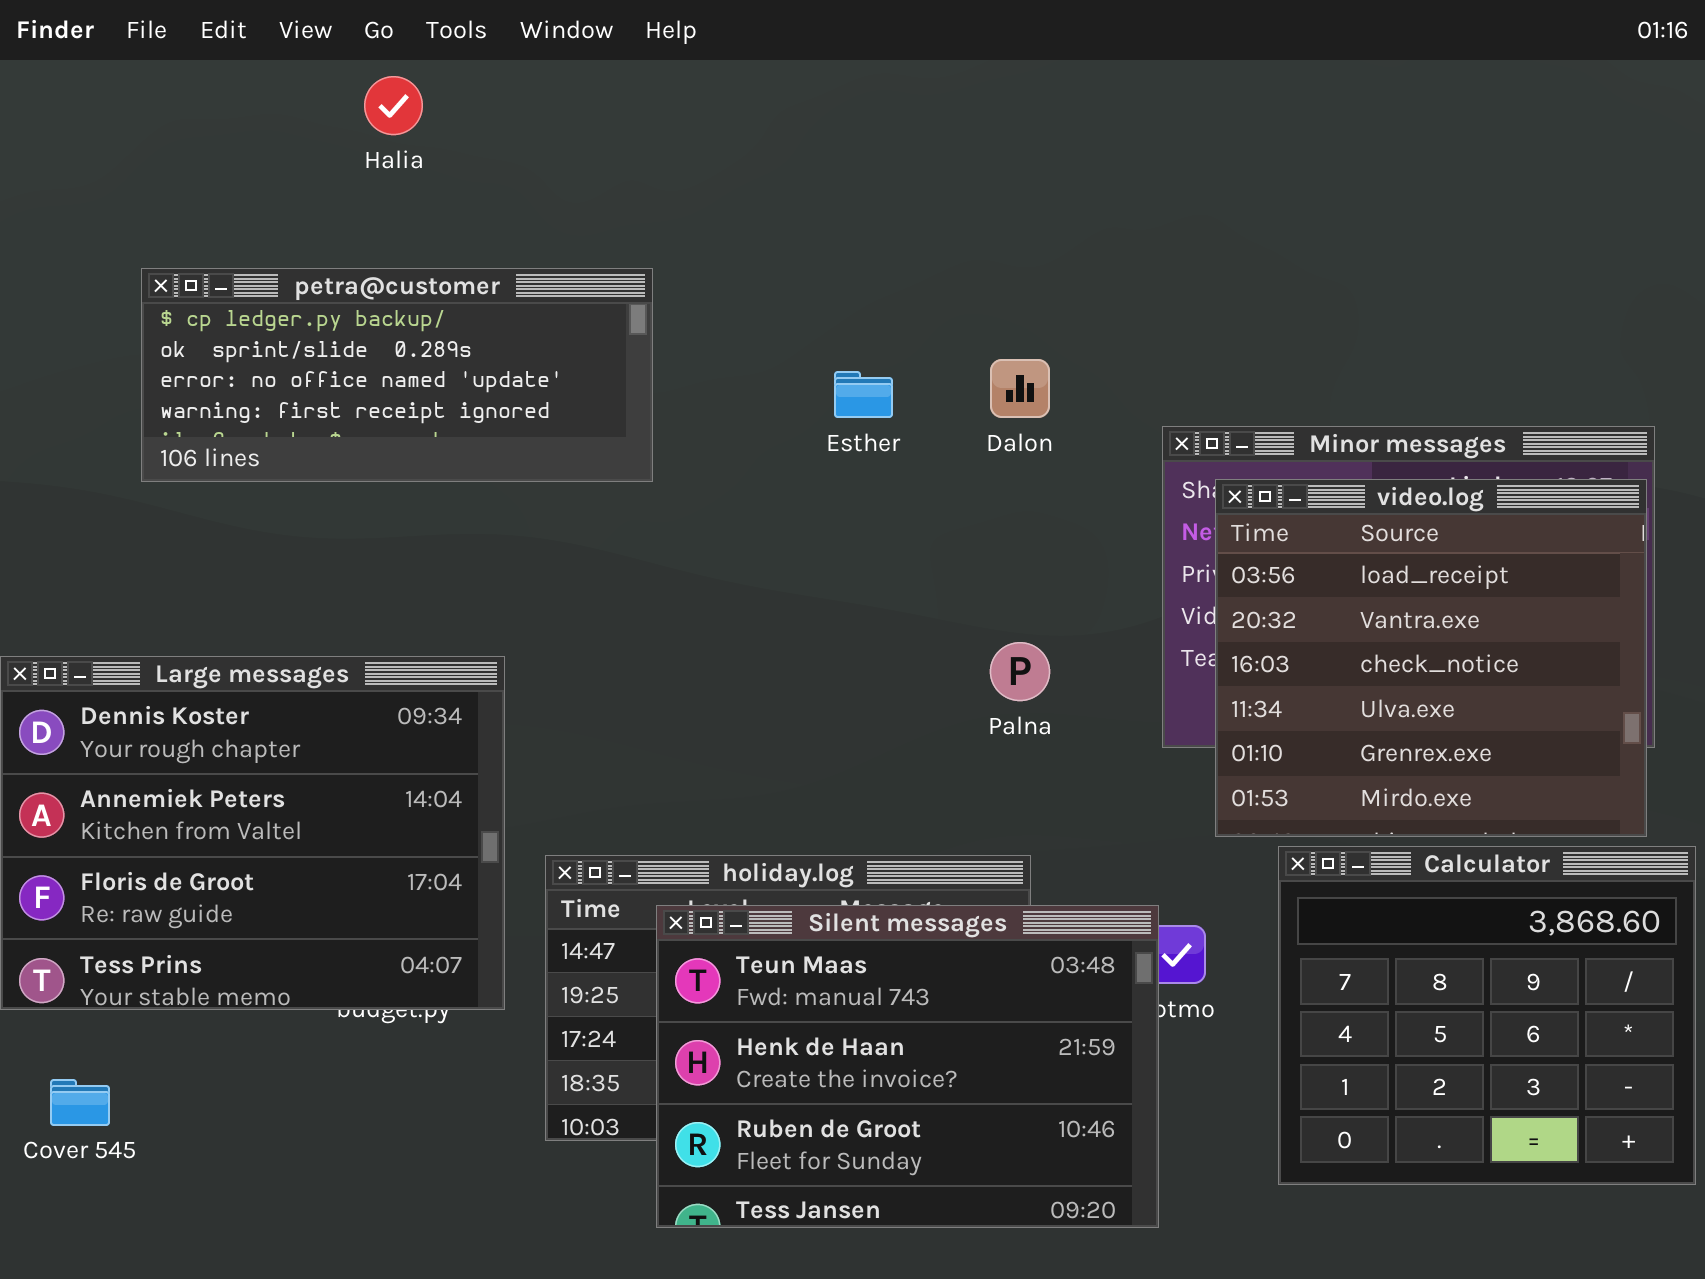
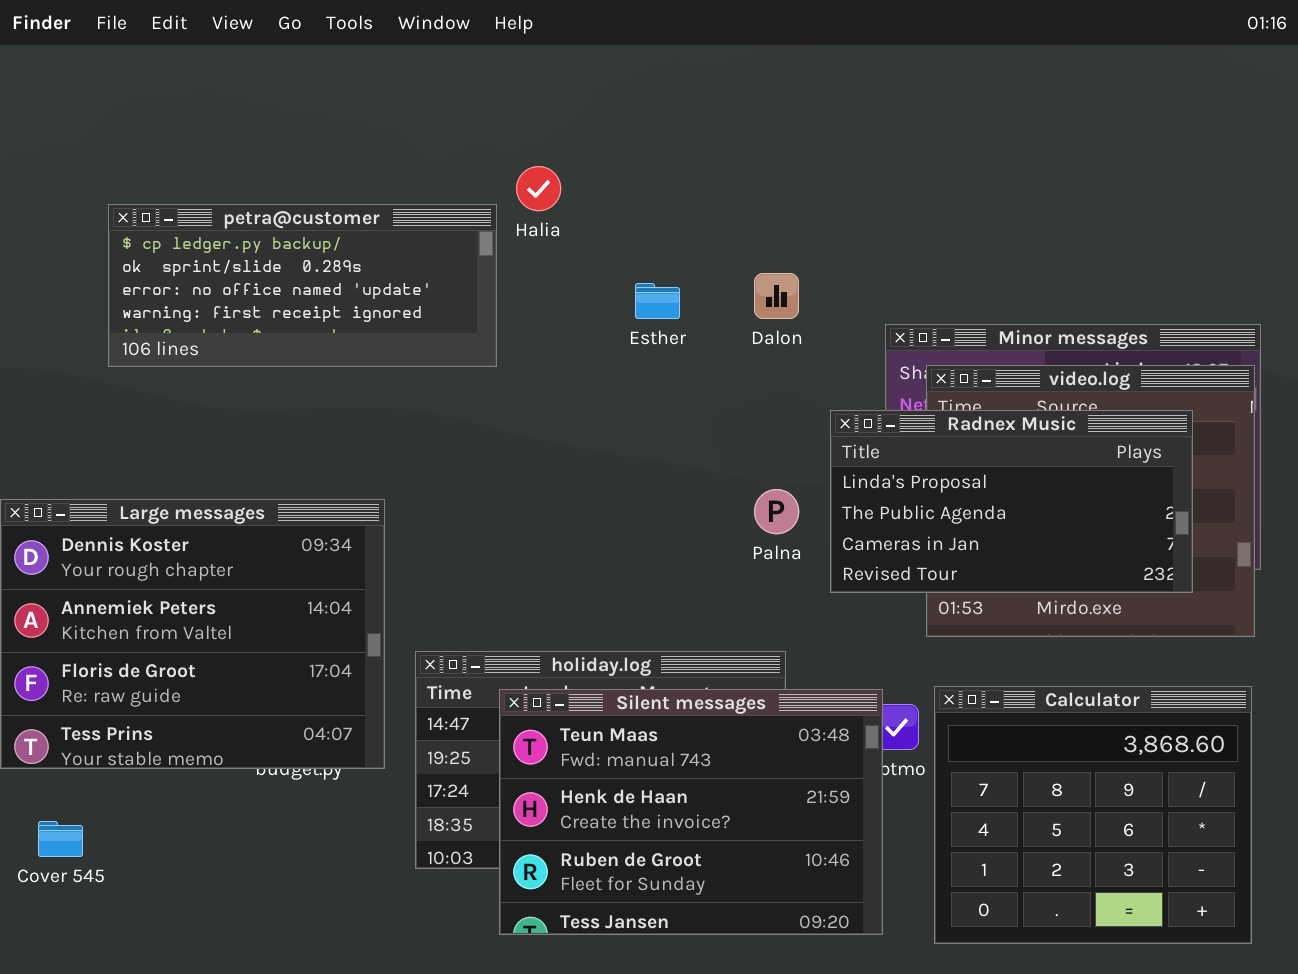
Halia: [364,76,423,135] -> [516,166,561,211], moved
Radnex Music: none -> [830,410,1193,593], opened
Calculator: [1278,846,1696,1185] -> [934,686,1252,944], moved

